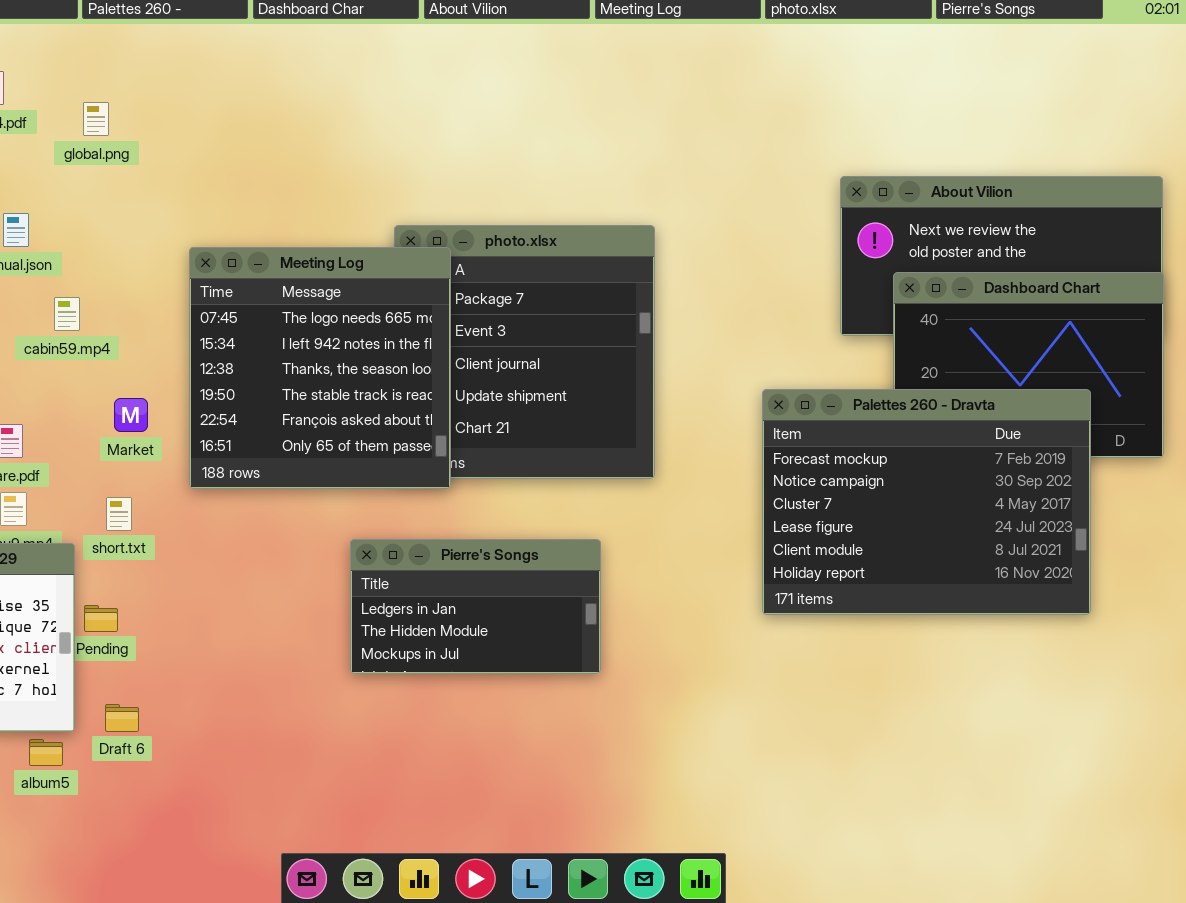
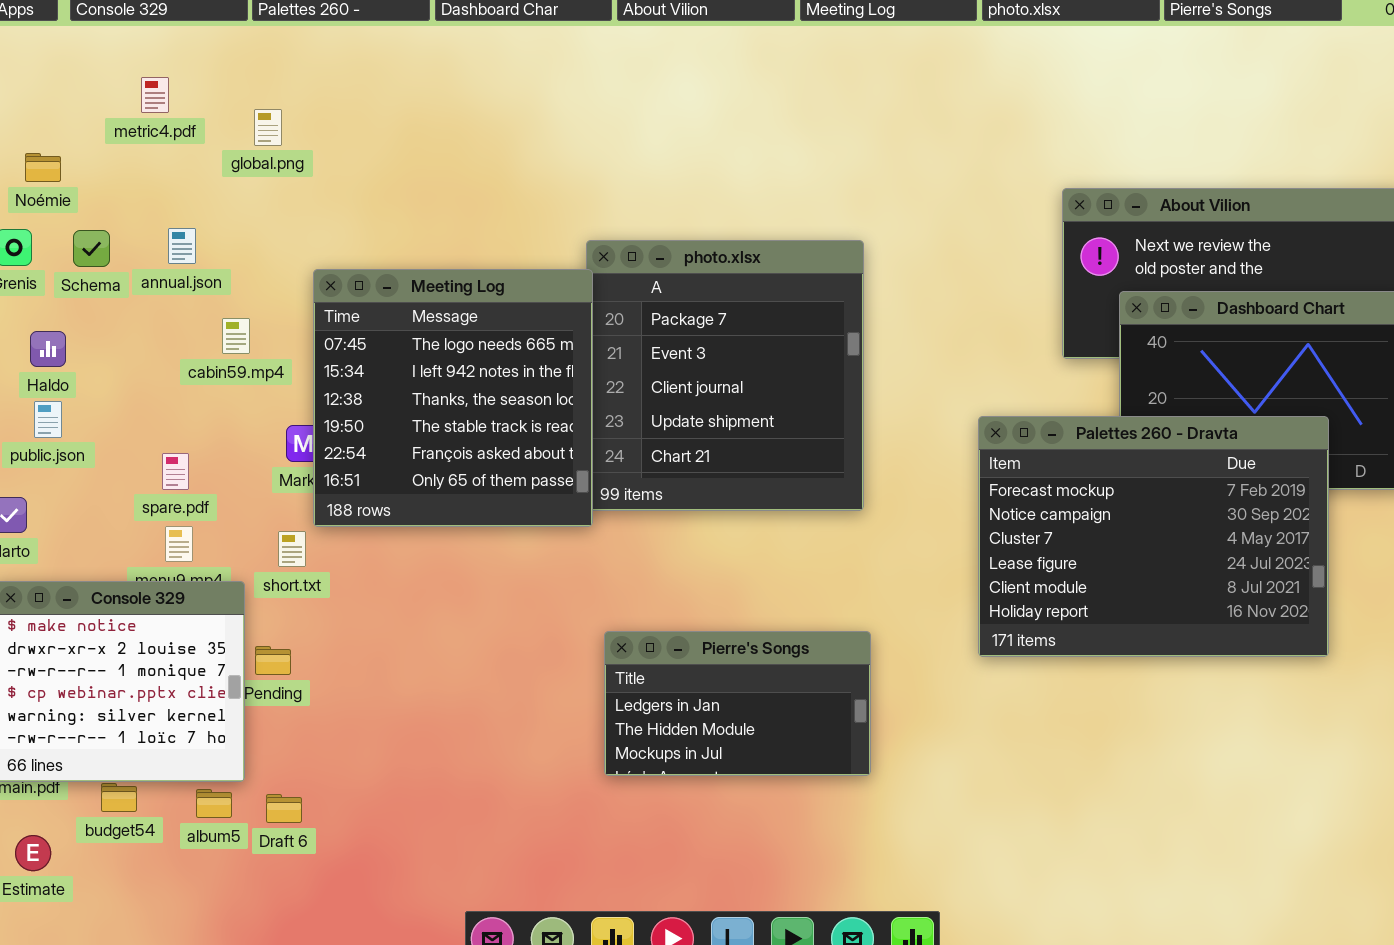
Meeting Log: [189,247,451,489] -> [313,269,593,527], moved
Pierre's Songs: [350,539,601,674] -> [604,631,871,776], moved
Draft 6: [105,704,139,732] -> [266,794,302,823], moved

